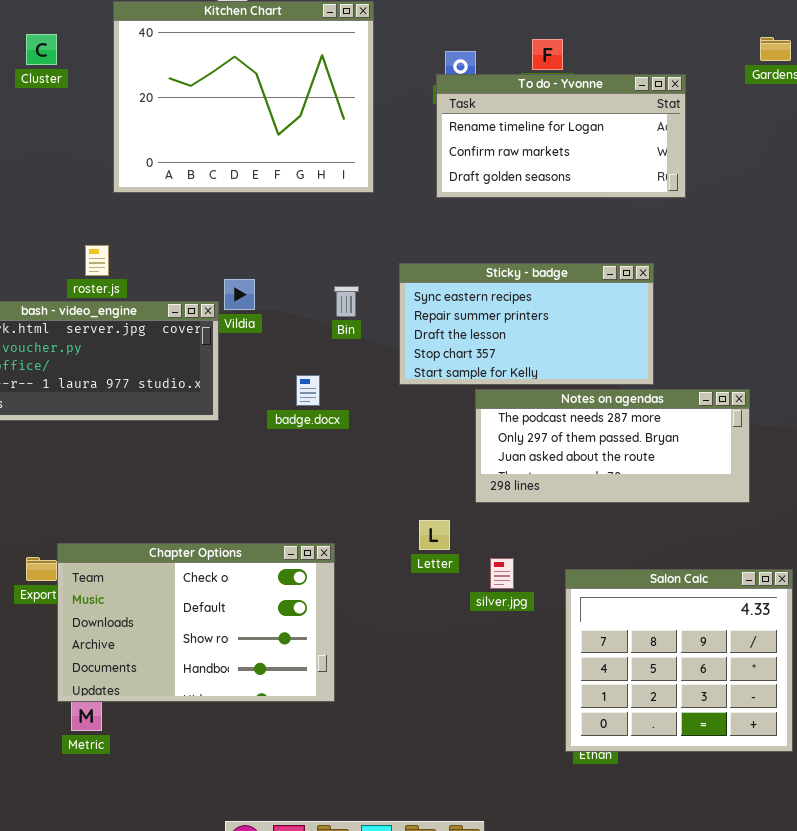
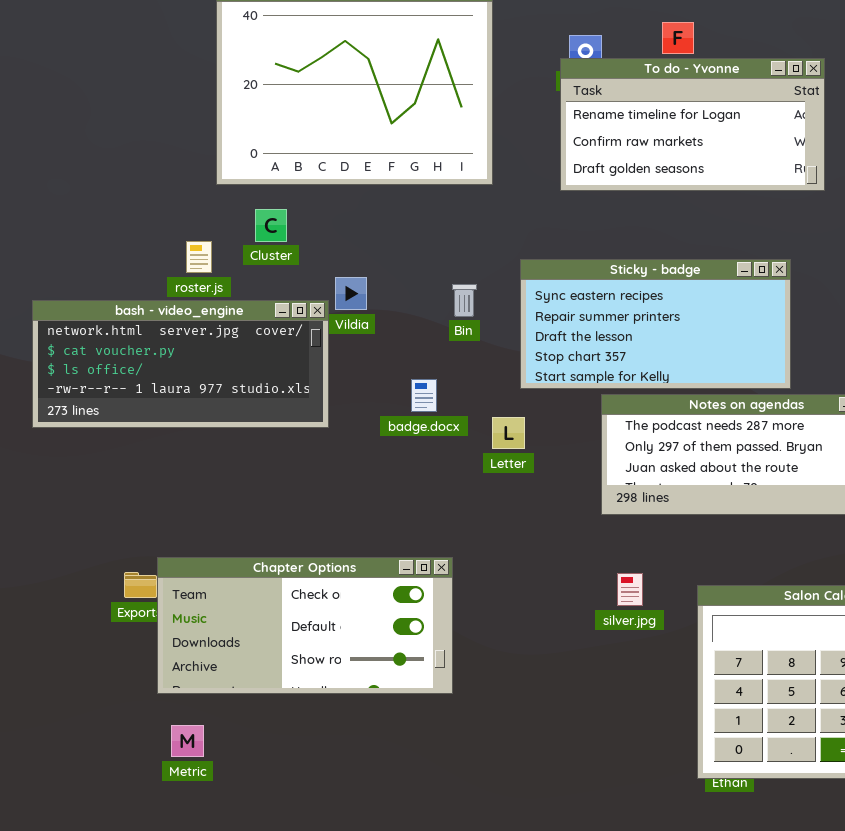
Cluster: [26,34,57,65] -> [255,209,287,242], moved
Letter: [419,520,450,550] -> [492,417,525,449], moved
Chapter Options: [57,543,335,702] -> [157,557,453,694], resized

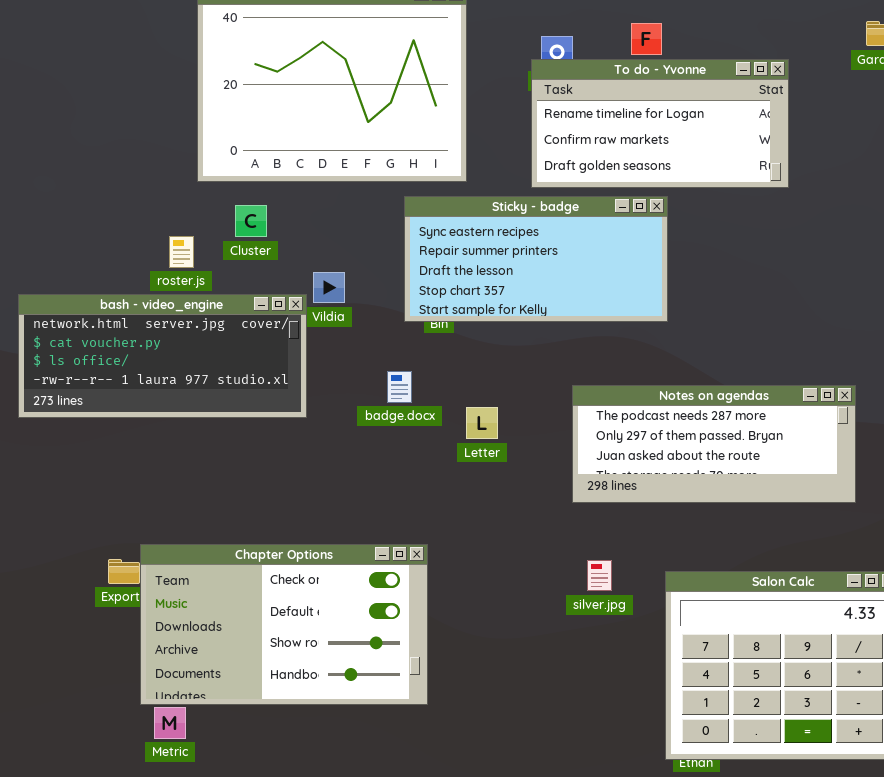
Sticky - badge: [520,259,791,389] -> [404,196,668,322], moved
Chapter Options: [157,557,453,694] -> [140,544,428,705], resized

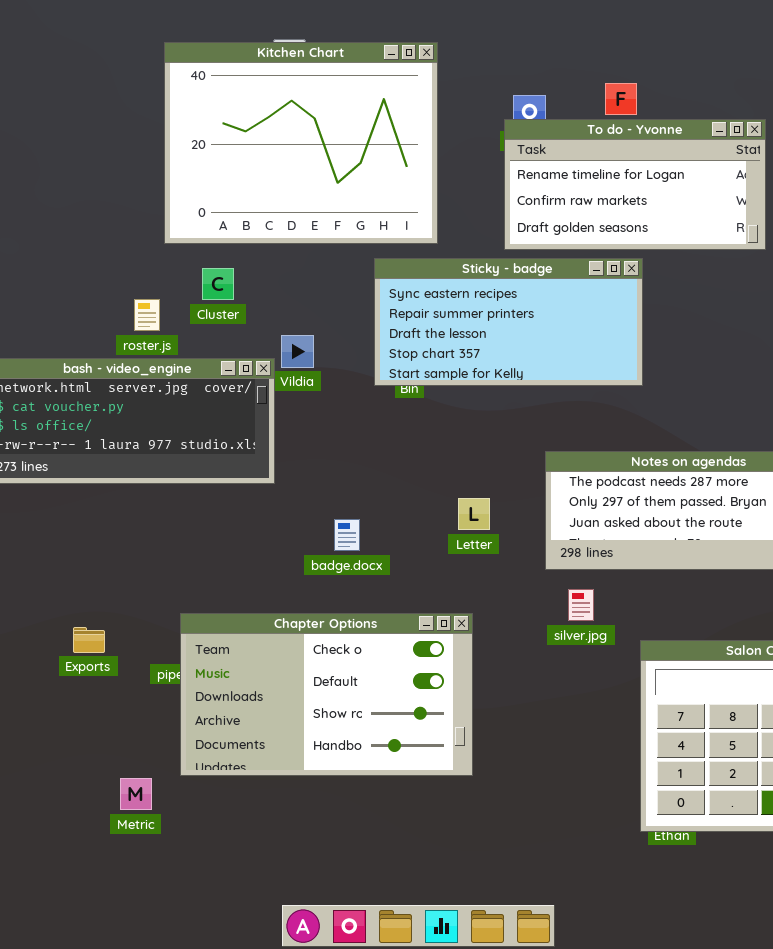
badge.docx: [387,371,412,403] -> [334,519,360,551], moved
Letter: [466,407,498,439] -> [458,498,490,530], moved
Chapter Options: [140,544,428,705] -> [180,613,473,776], moved
silver.jpg: [587,560,612,591] -> [568,589,594,621], moved

